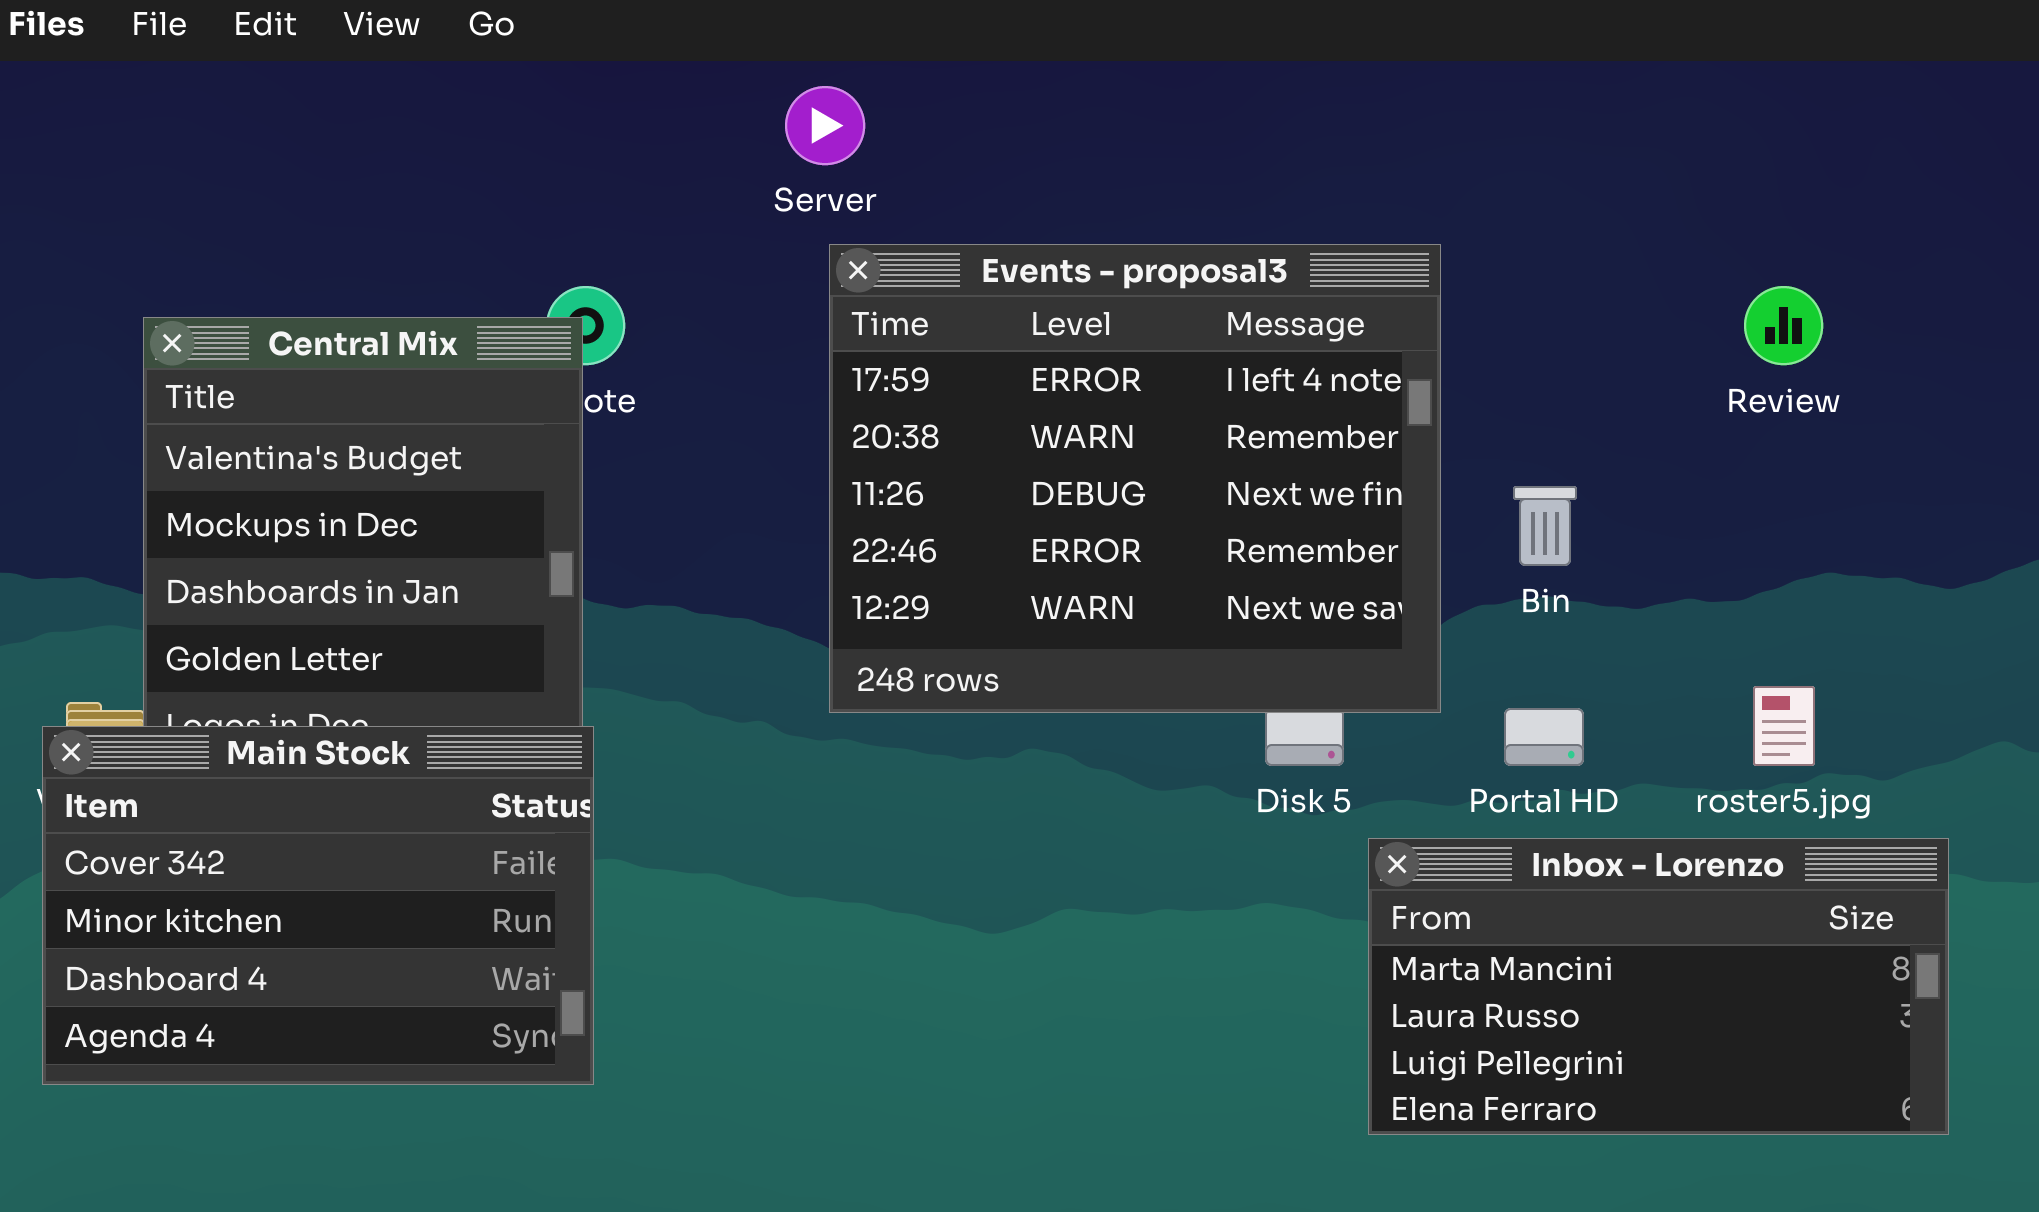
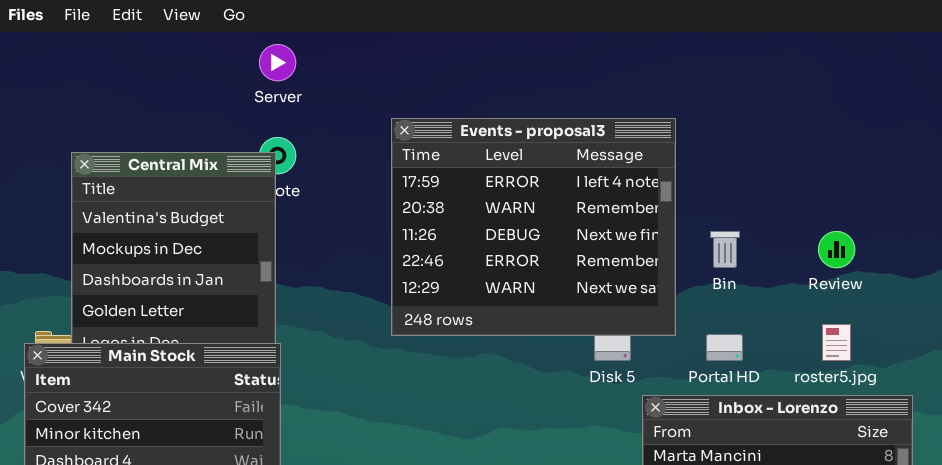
Server: [785,86,865,165] -> [259,44,296,81], moved
Review: [1744,286,1823,365] -> [818,231,855,268], moved

